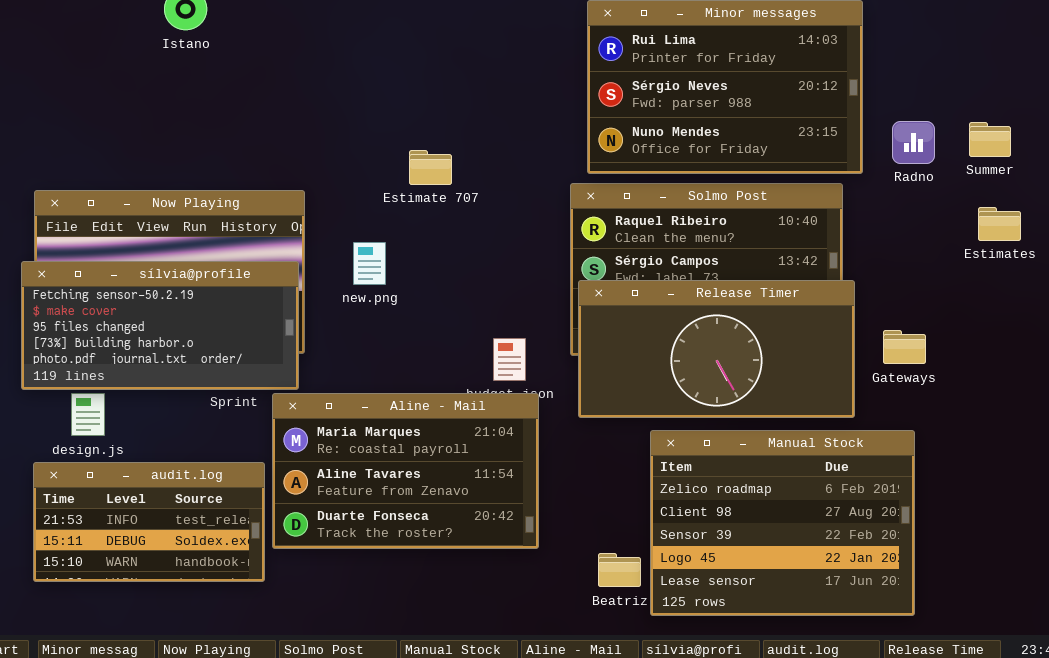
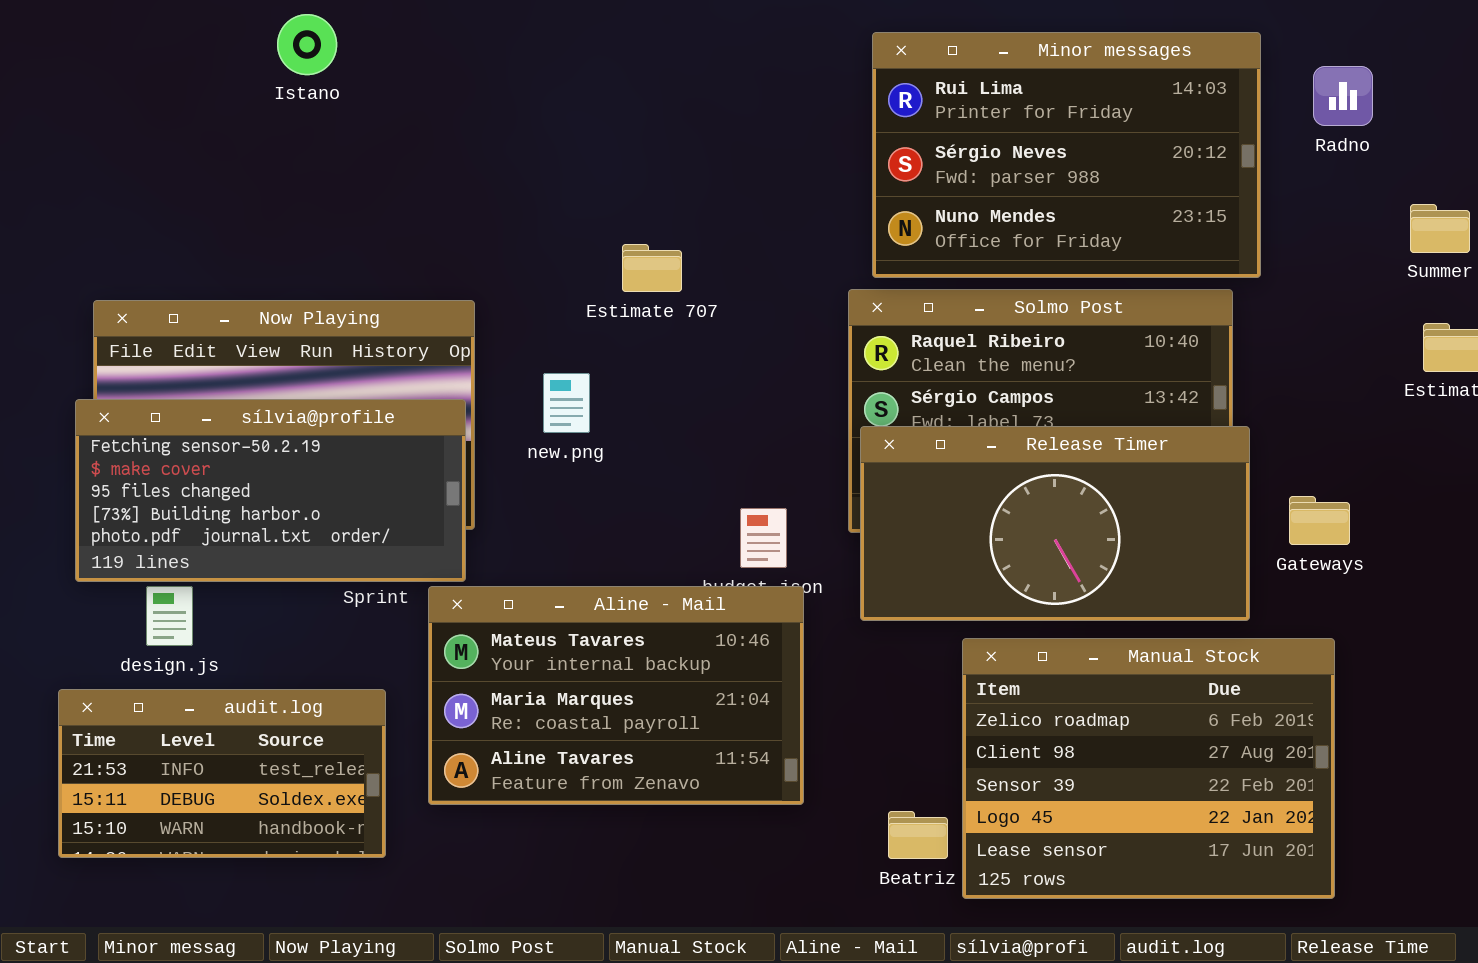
Radno: [892,121,935,164] -> [1313,66,1373,126], moved
Aline - Mail: [272,393,539,549] -> [428,586,804,805], scrolled up 1 row
audit.log: [33,462,265,582] -> [58,689,386,858], moved

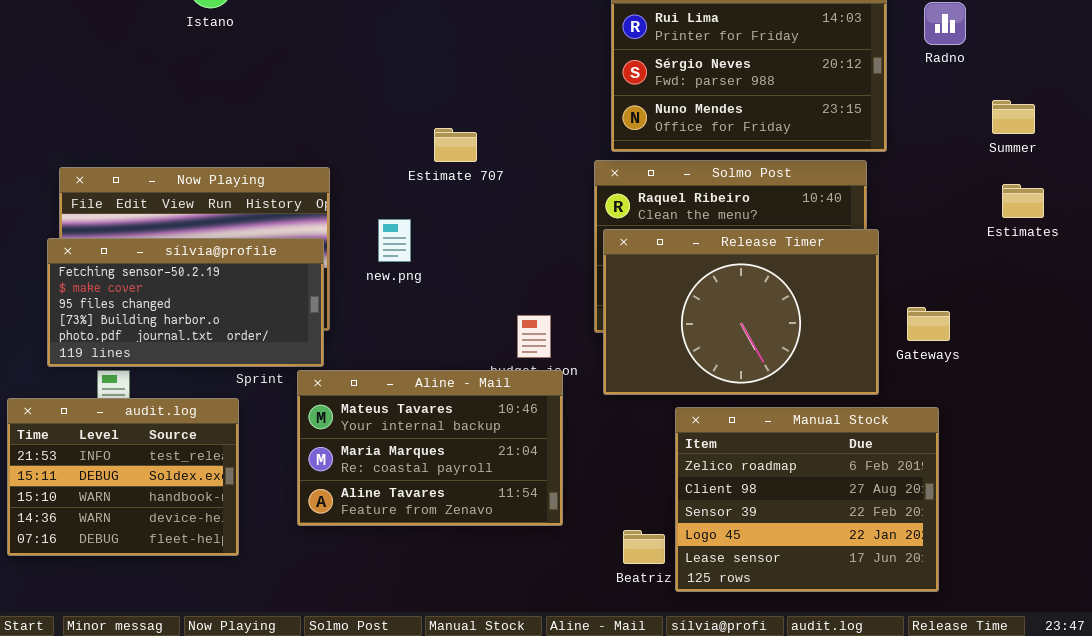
Release Timer: [860,426,1250,621] -> [603,229,879,395], resized
audit.log: [58,689,386,858] -> [7,398,239,556], moved, resized

